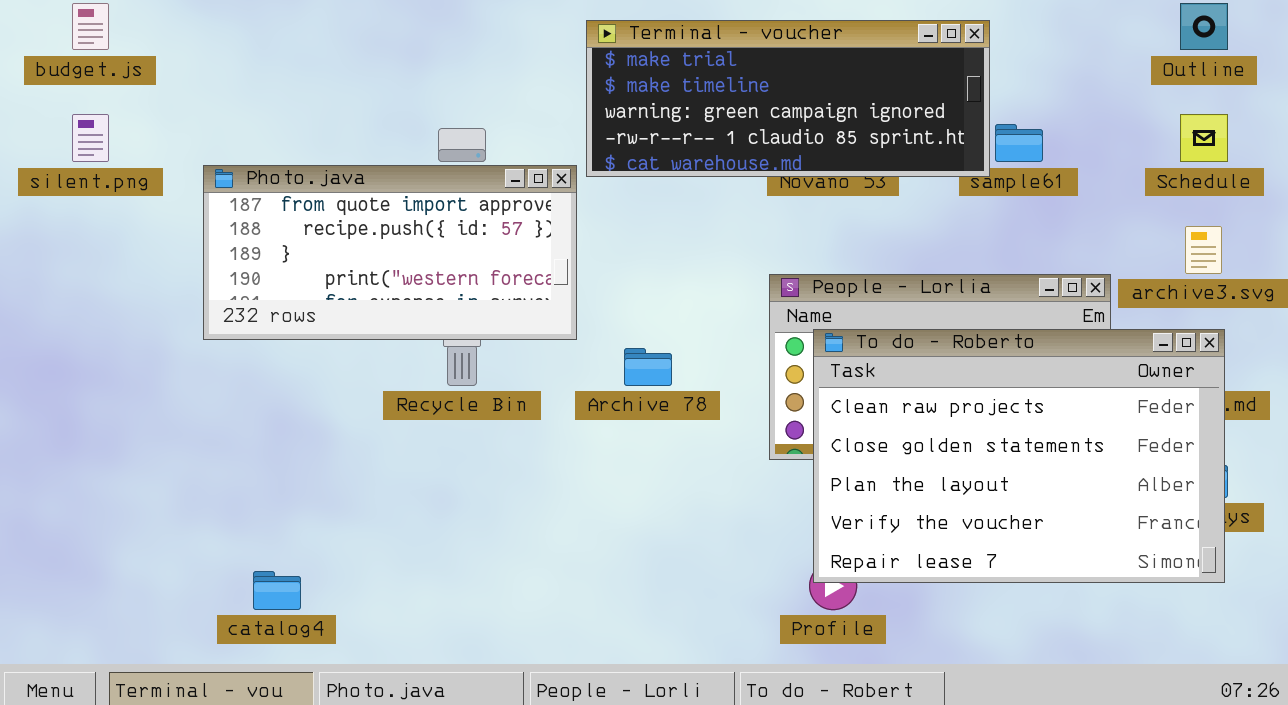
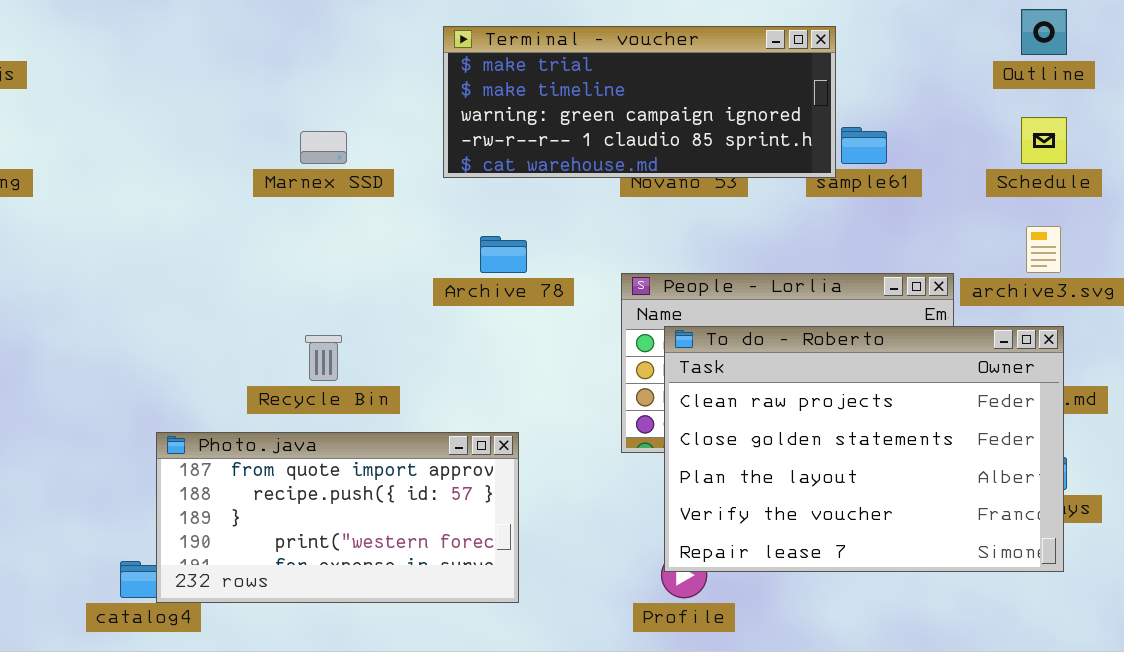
Photo.java: [203,165,577,340] -> [156,432,519,603], moved
Archive 78: [624,348,672,386] -> [480,236,527,273], moved

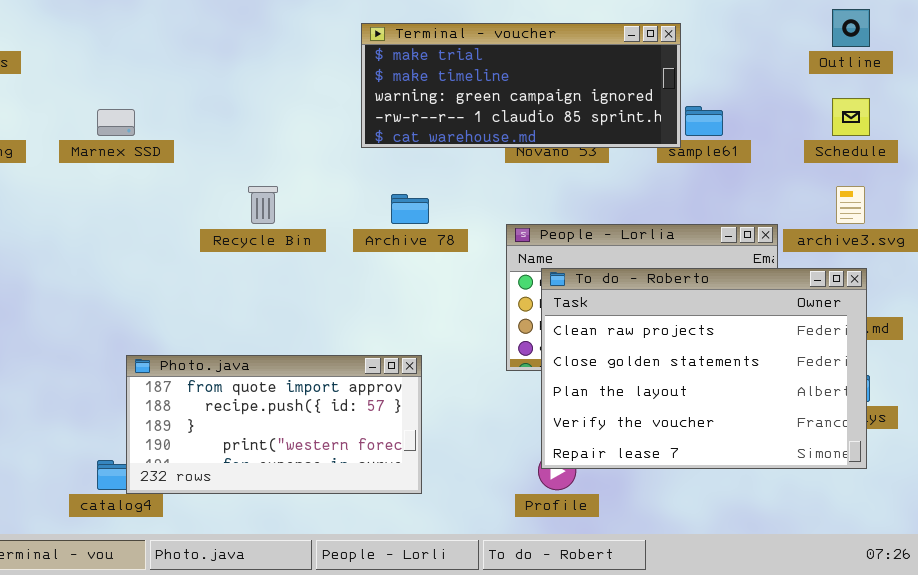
Marnex SSD: [300,131,347,164] -> [97,109,135,136], moved
Recycle Bin: [305,335,342,381] -> [248,186,278,224], moved

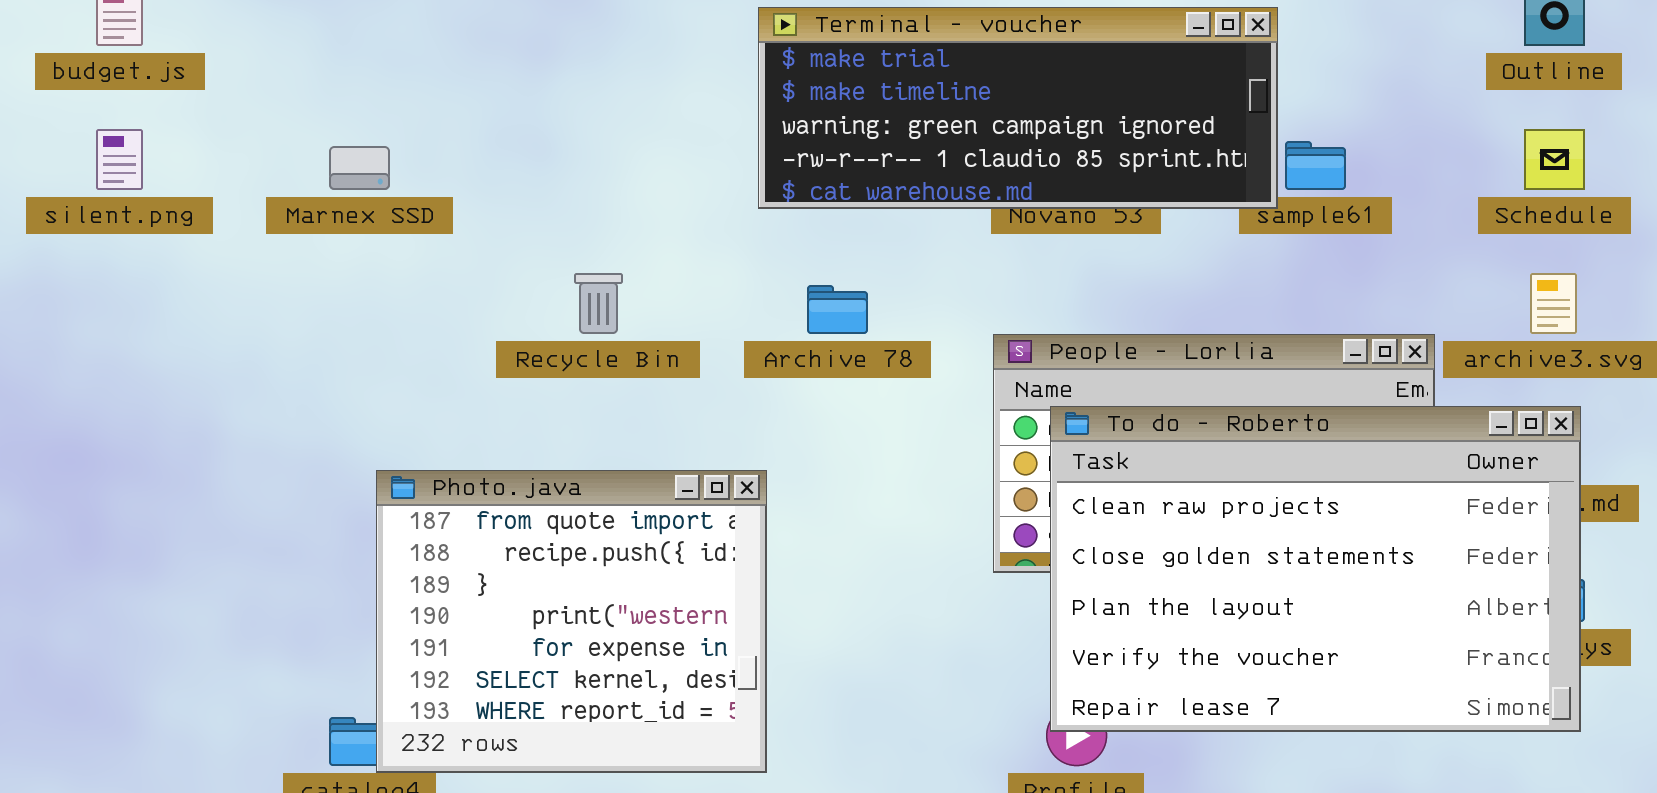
Photo.java: [126,355,422,494] -> [376,470,767,773], resized

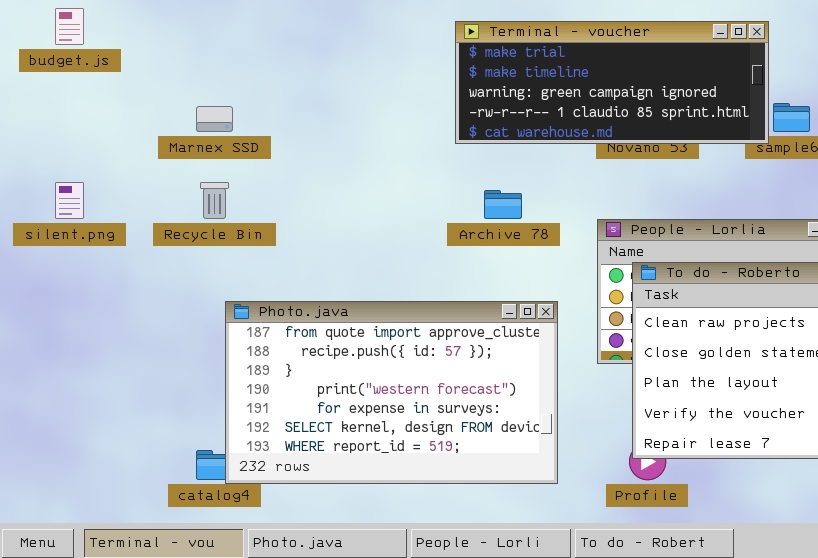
silent.png: [96,129,143,190] -> [55,182,84,219], moved
Recycle Bin: [574,273,623,334] -> [200,182,229,219], moved
Photo.java: [376,470,767,773] -> [225,301,558,484], resized

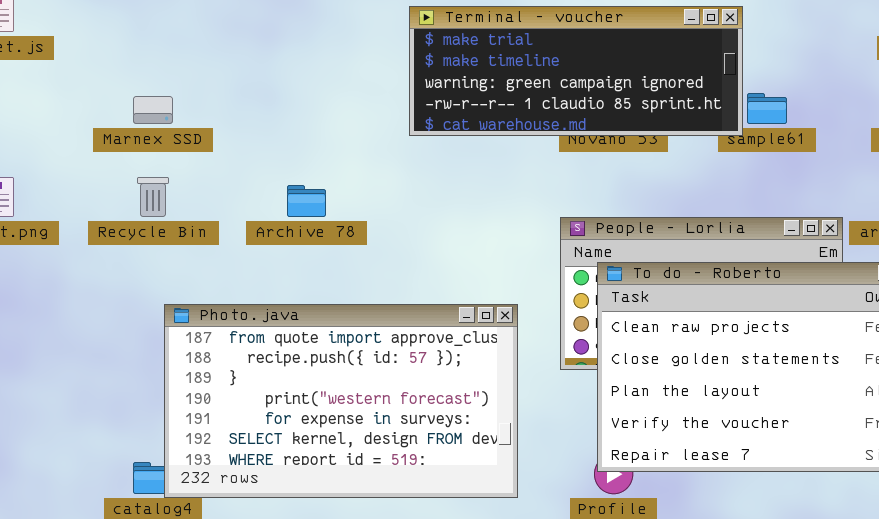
Archive 78: [484,190,522,219] -> [287,185,326,217], moved

